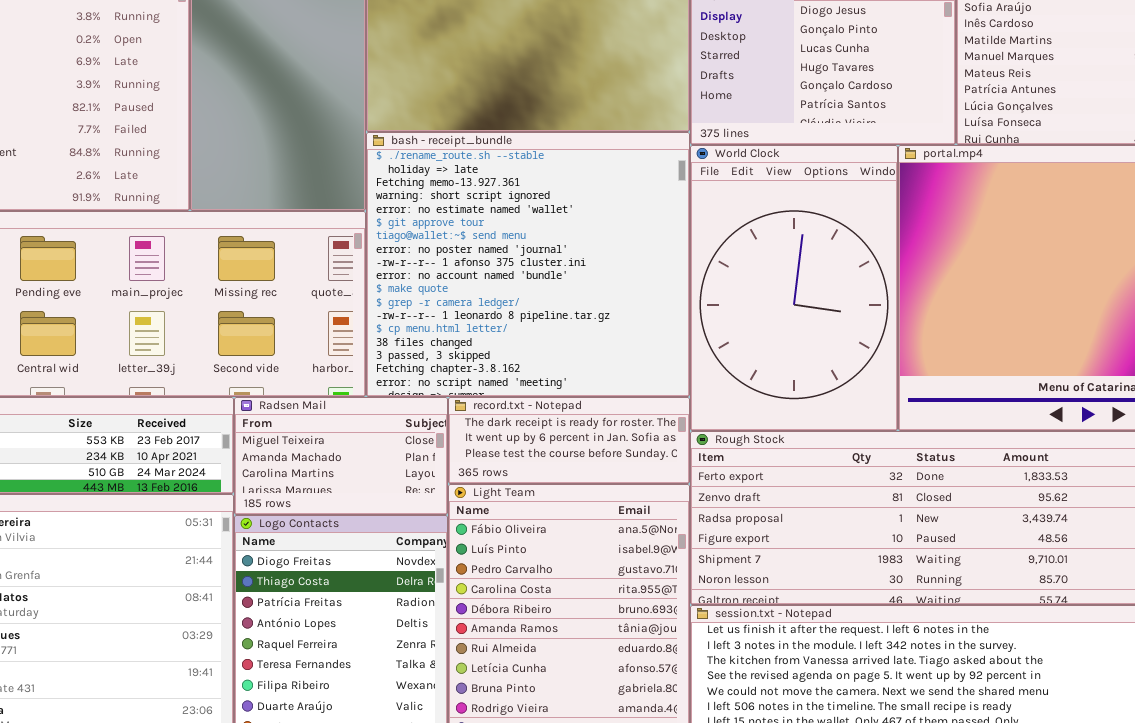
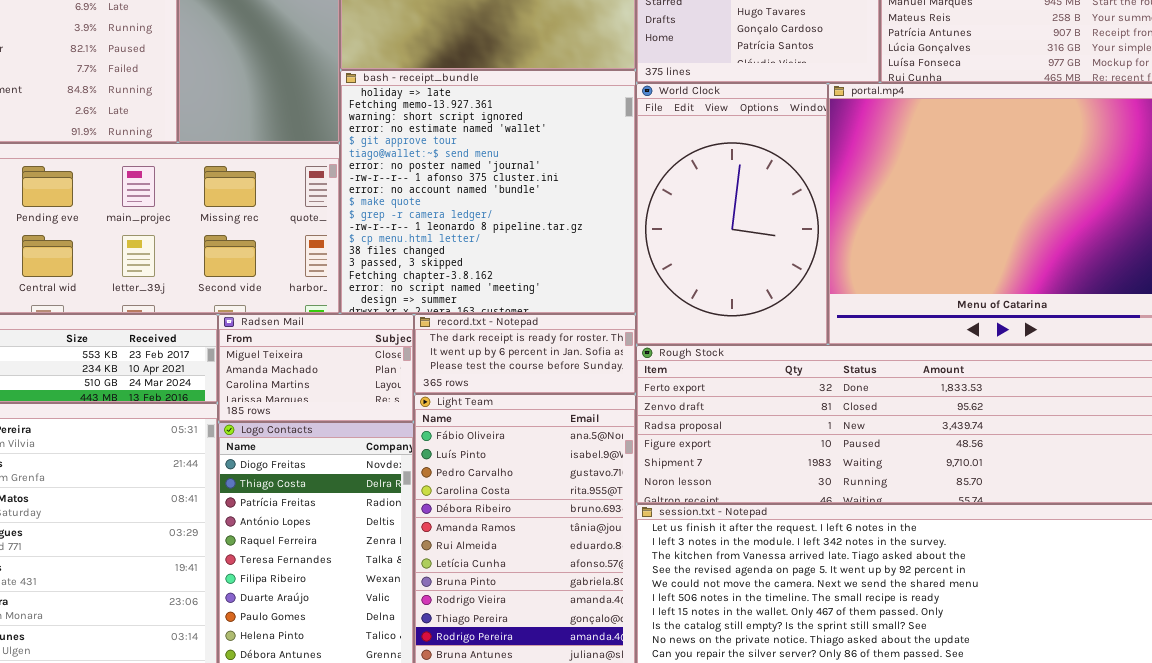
bash - receipt_bundle: [366,132,690,397] -> [340,70,636,314], scrolled down 1 row

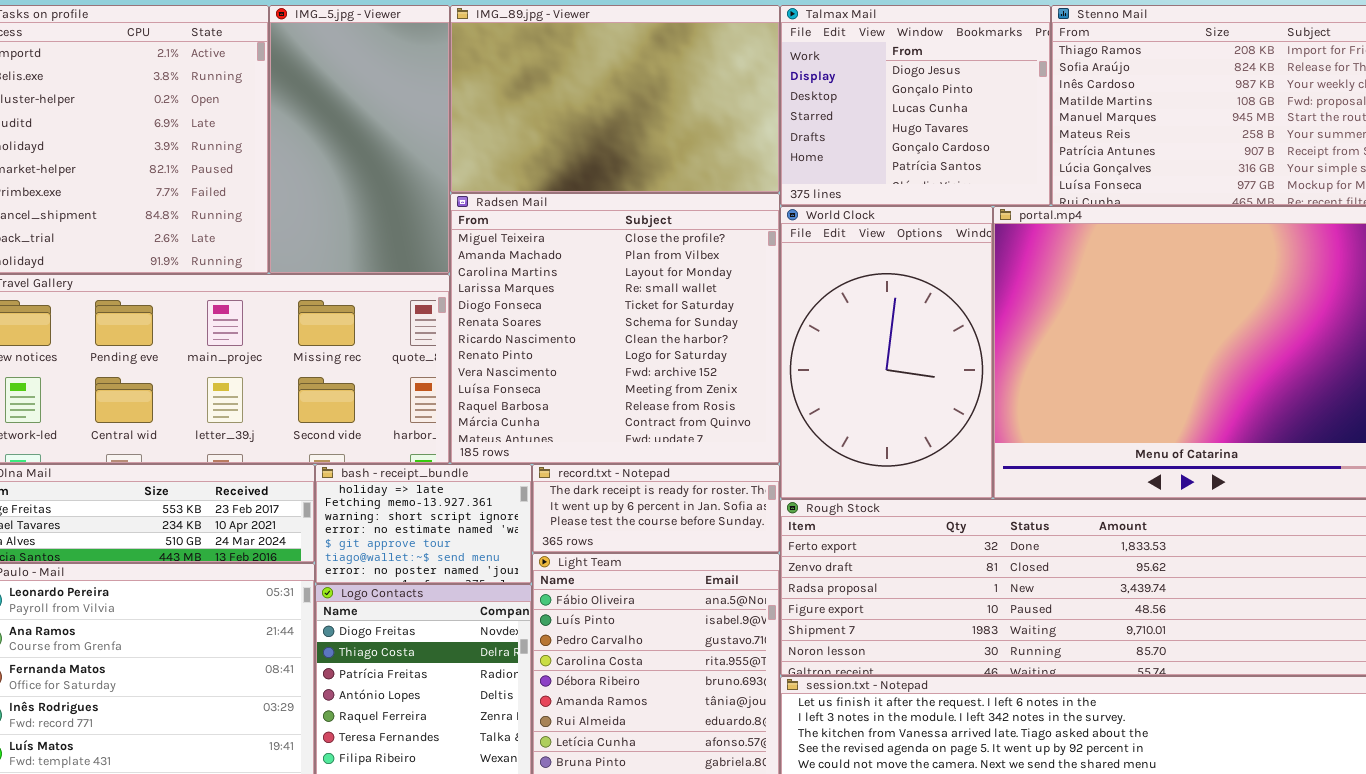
bash - receipt_bundle: [340,70,636,314] -> [315,464,532,584], moved, resized
Radsen Mail: [218,314,414,422] -> [450,193,780,464], moved, resized

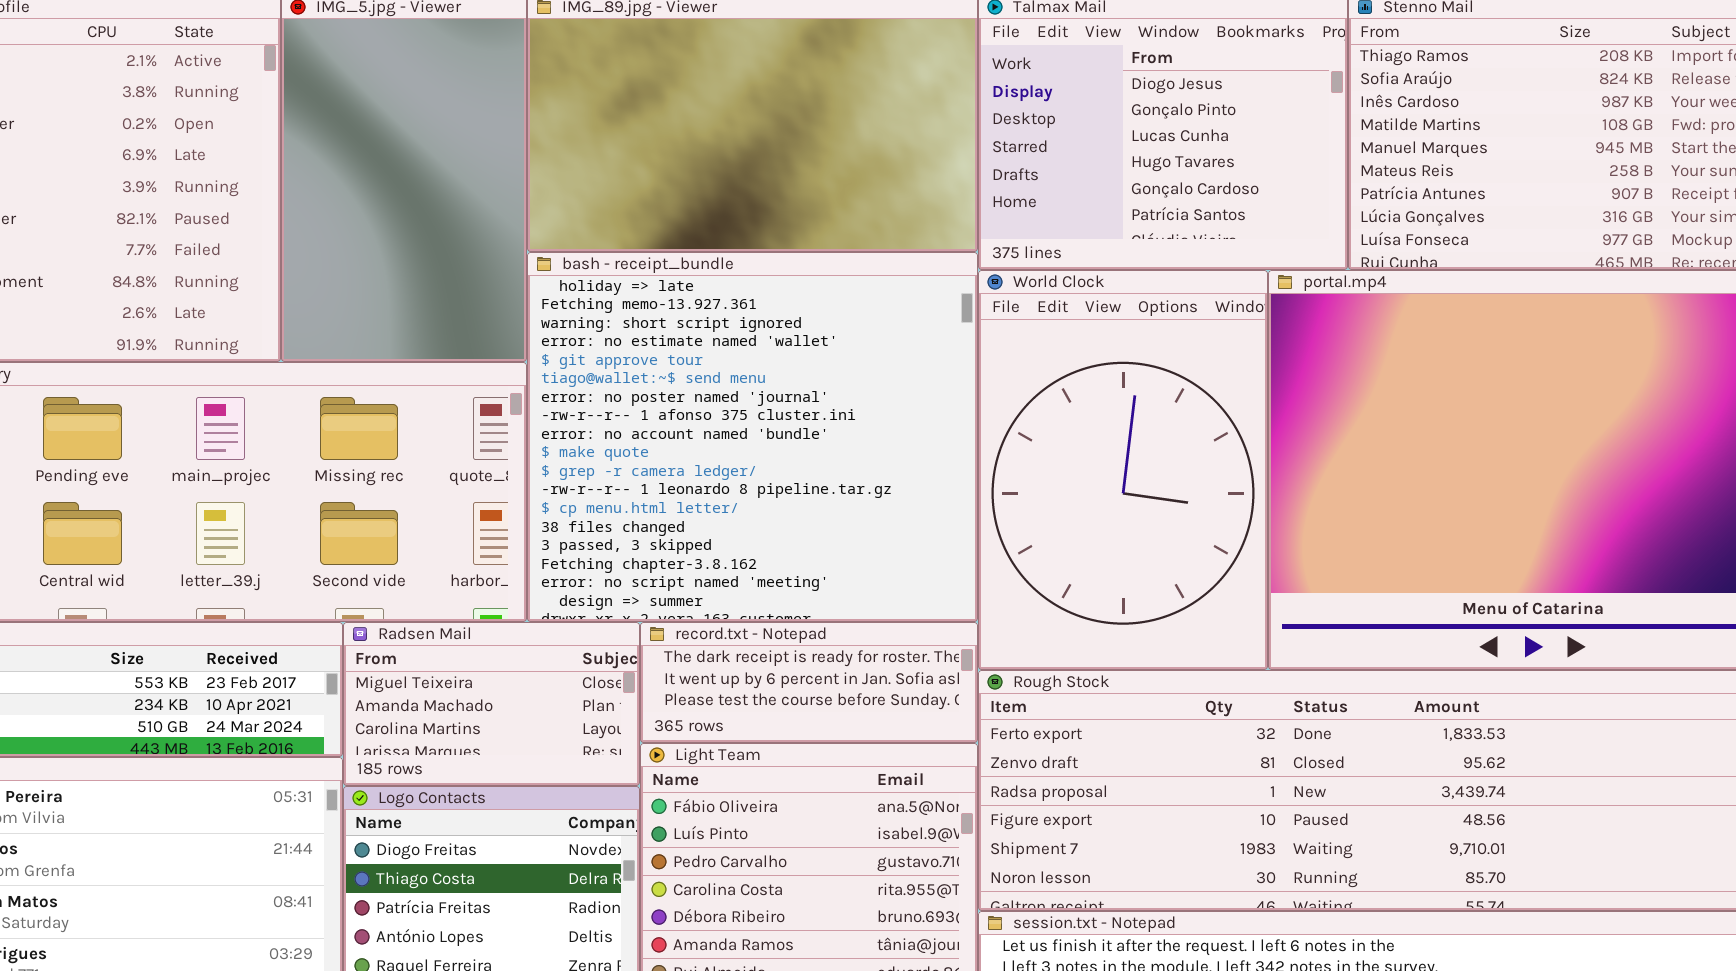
Radsen Mail: [450,193,780,464] -> [343,622,640,786], moved, resized
bash - receipt_bundle: [315,464,532,584] -> [527,252,978,622], moved, resized

